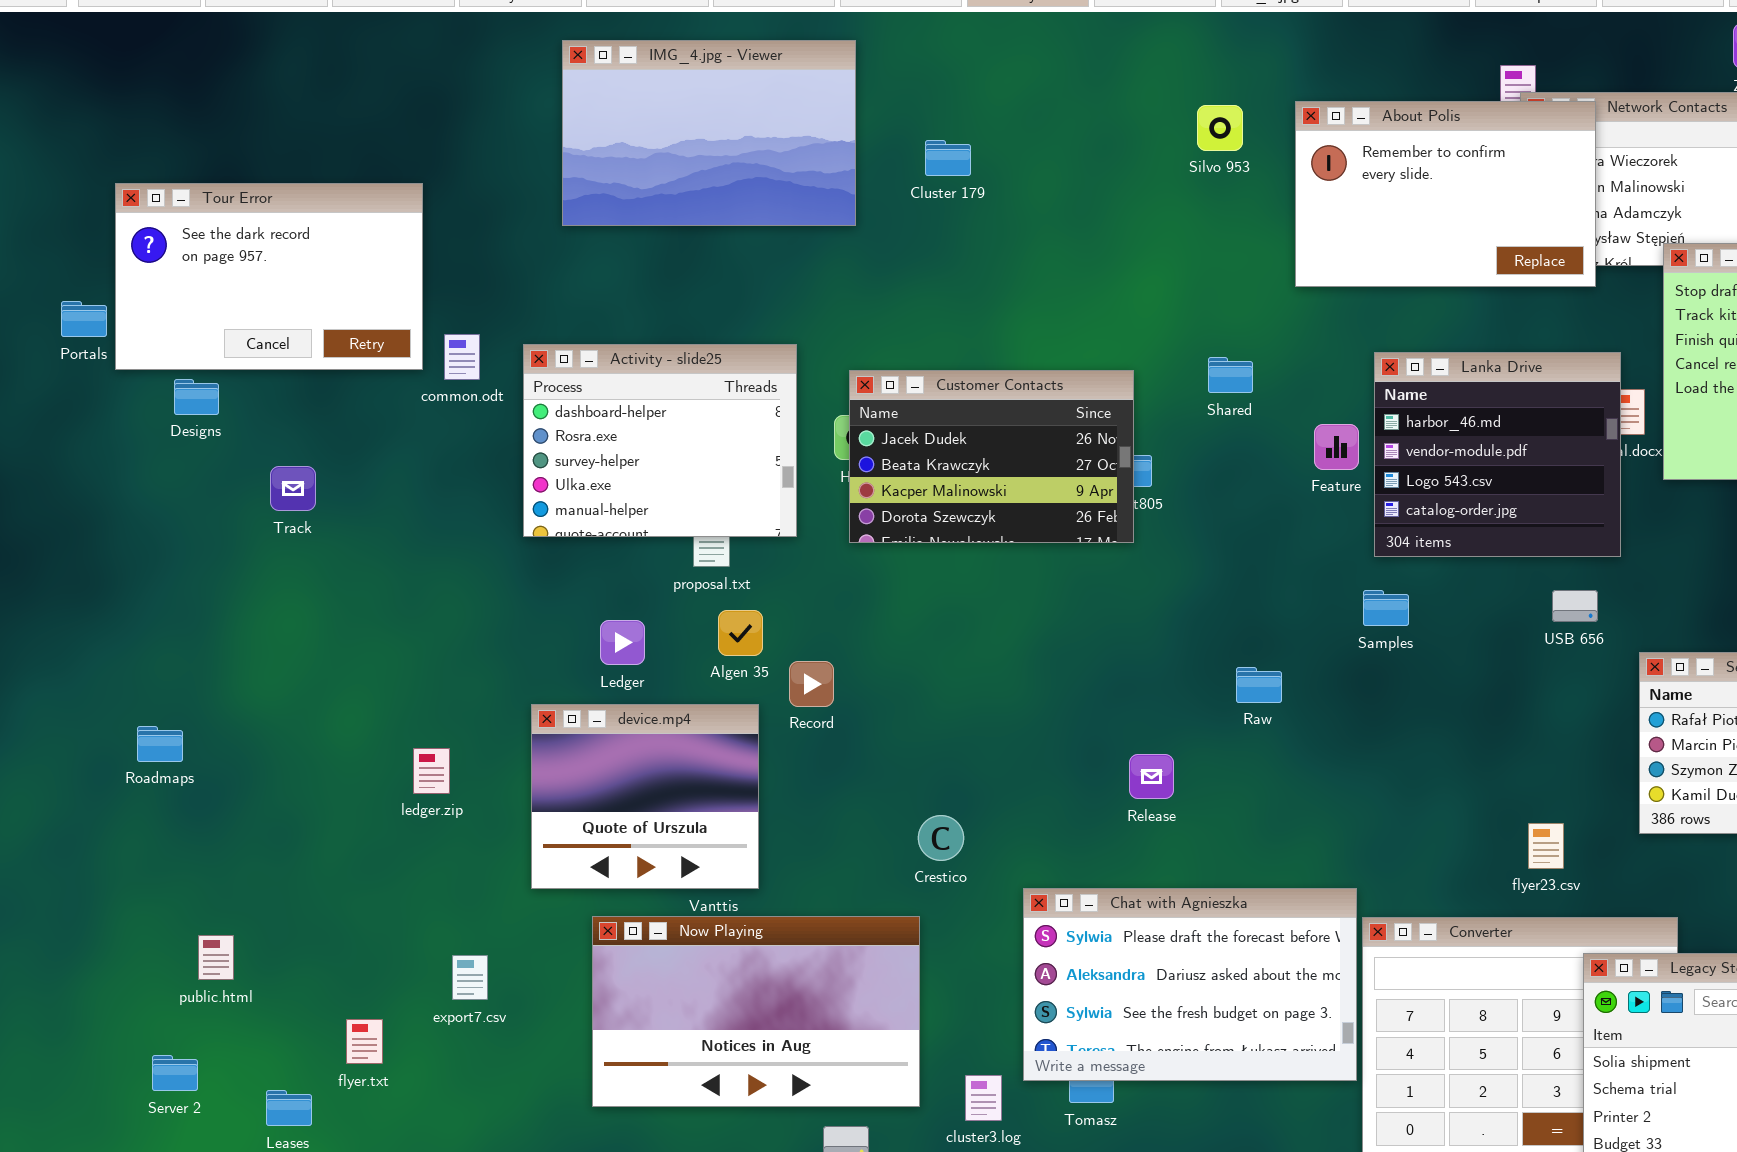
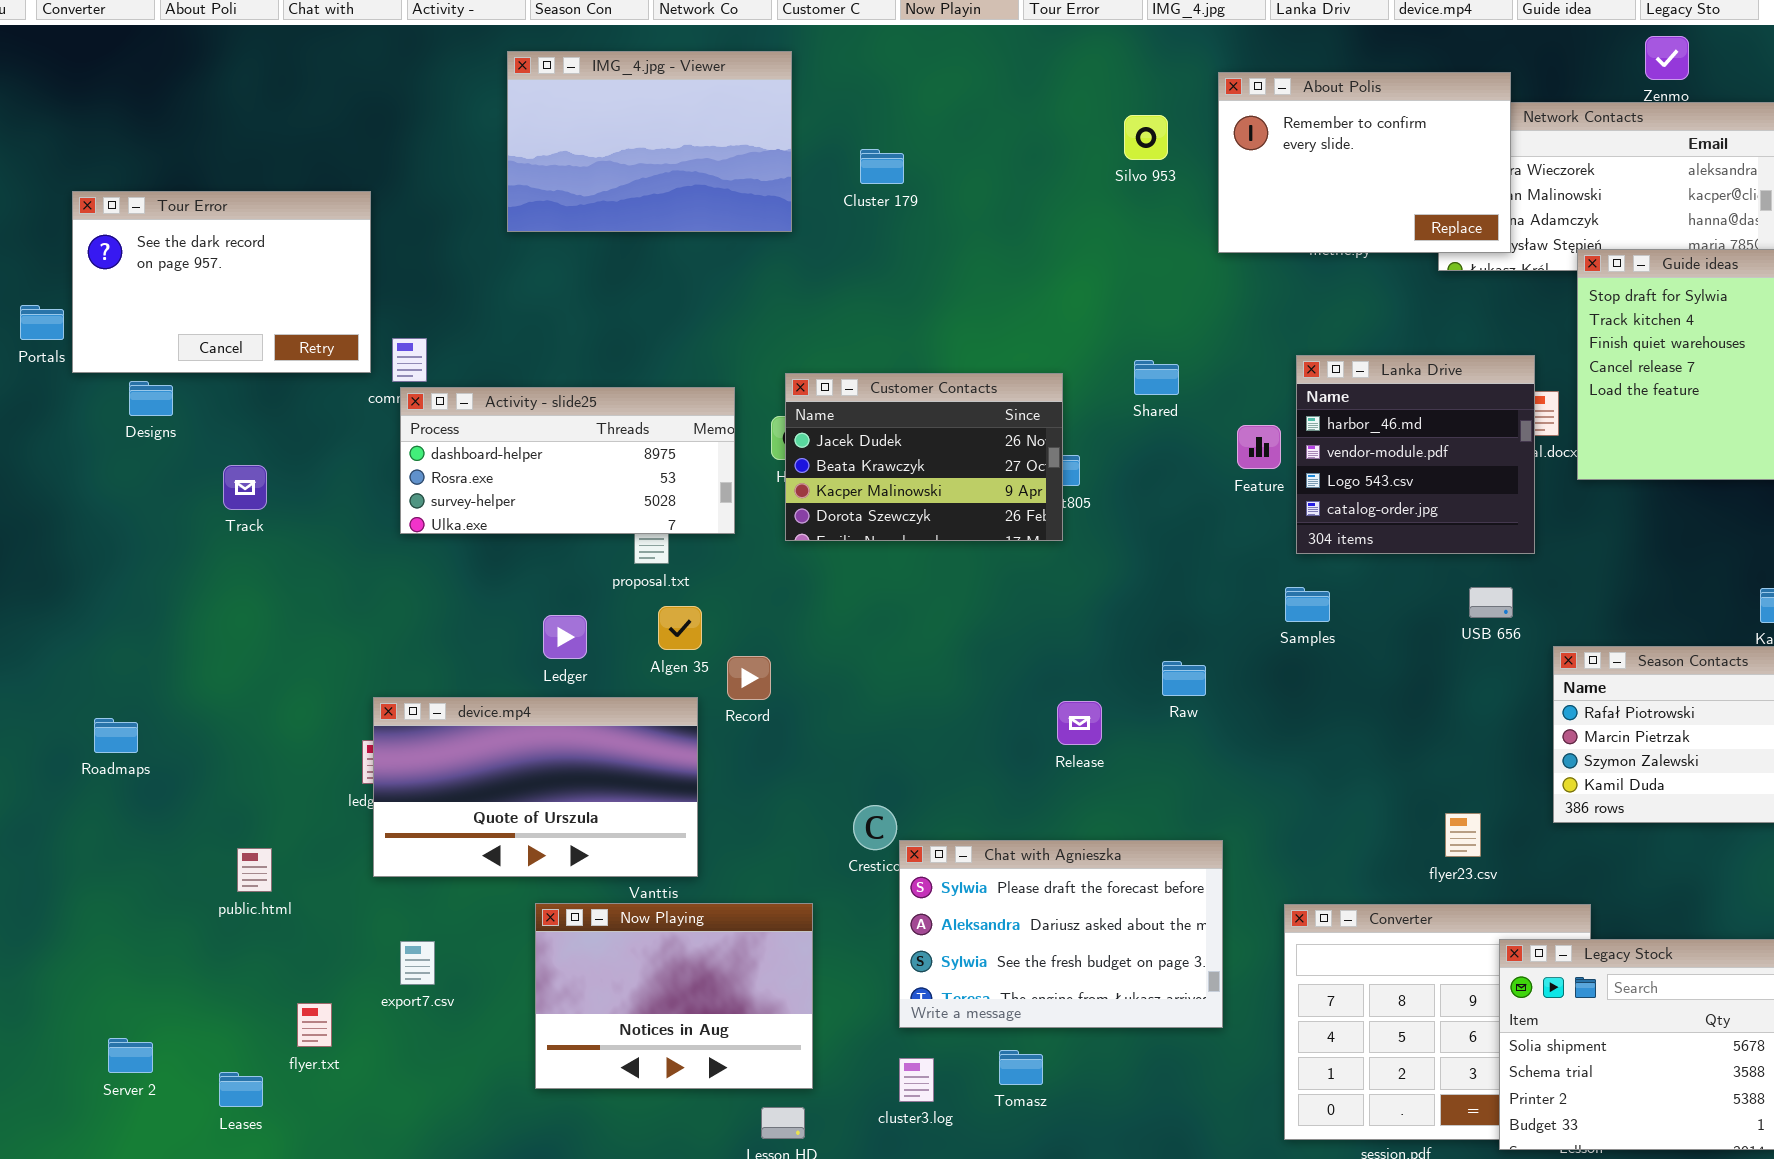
About Polis: [1295,101,1596,287] -> [1218,72,1511,253], moved
Activity - slide25: [523,344,797,537] -> [400,387,735,534], resized
device.mp4: [531,704,759,889] -> [373,697,698,877], resized
Release: [1129,754,1174,799] -> [1057,701,1102,745], moved
Chat with Agnieszka: [1023,888,1357,1081] -> [899,840,1223,1028], moved
Now Playing: [592,916,920,1107] -> [535,903,813,1089], resized
public.html: [198,935,234,980] -> [237,848,272,892], moved

